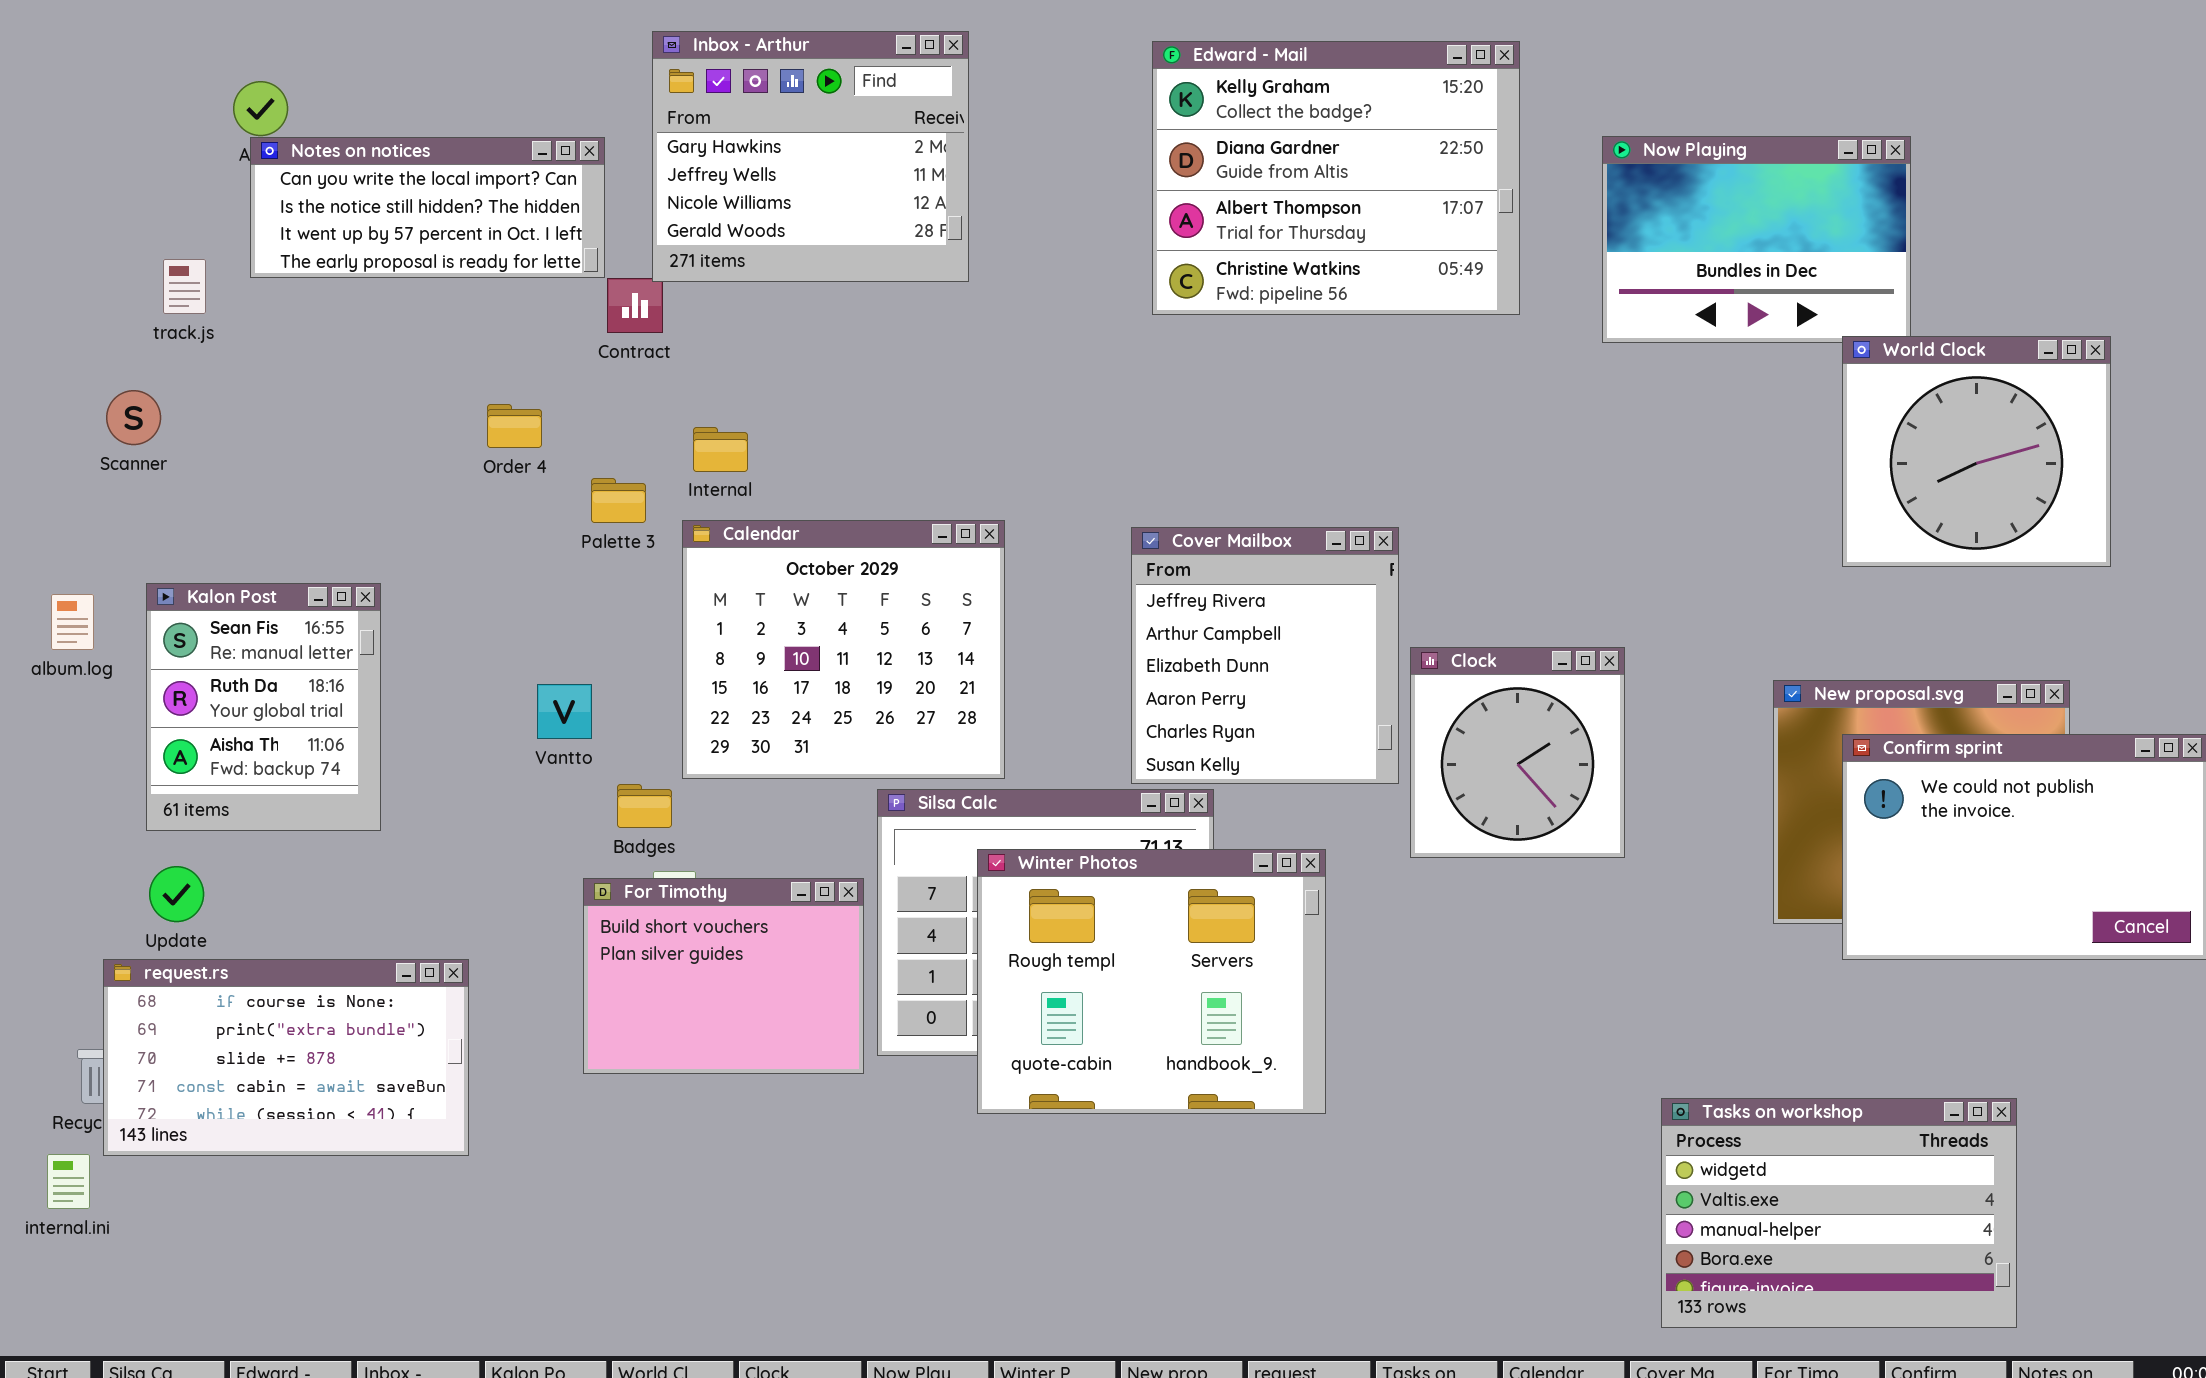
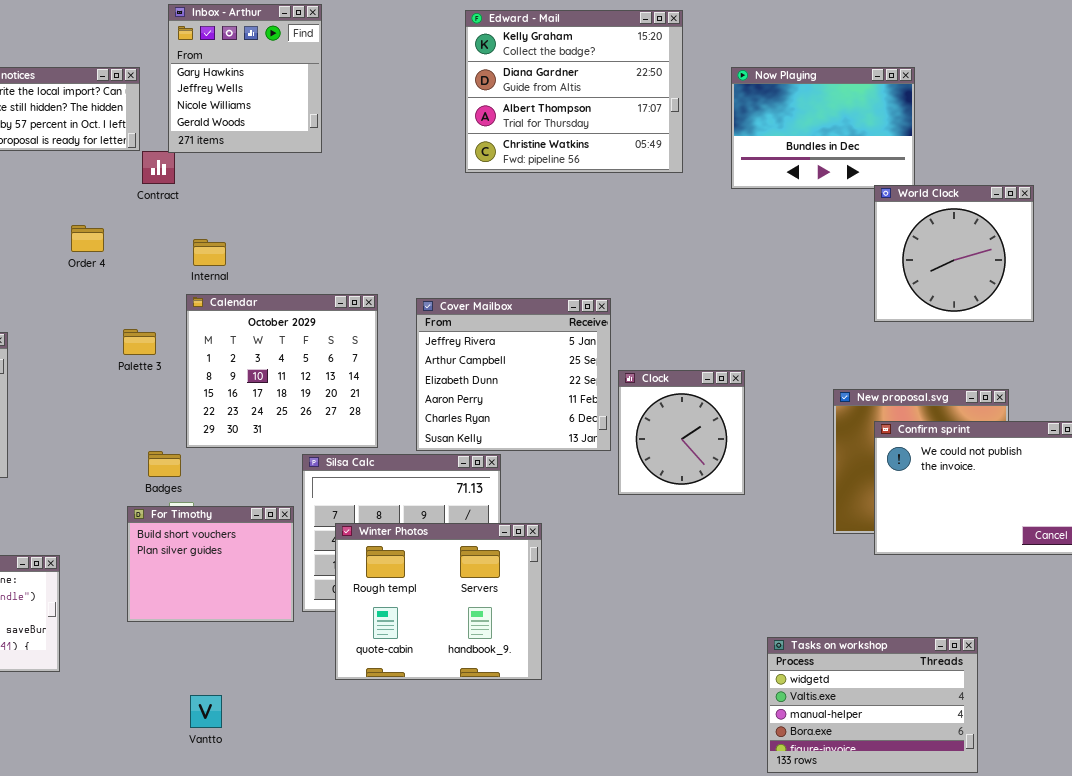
Inbox - Arthur: [652,31,969,282] -> [168,4,322,153], resized
Palette 3: [591,478,646,523] -> [123,329,156,355], moved
Cover Mailbox: [1131,527,1399,784] -> [416,298,611,451], resized
Vantto: [537,684,592,739] -> [190,695,222,728], moved
Winter Photos: [977,849,1326,1114] -> [335,523,542,680], moved

